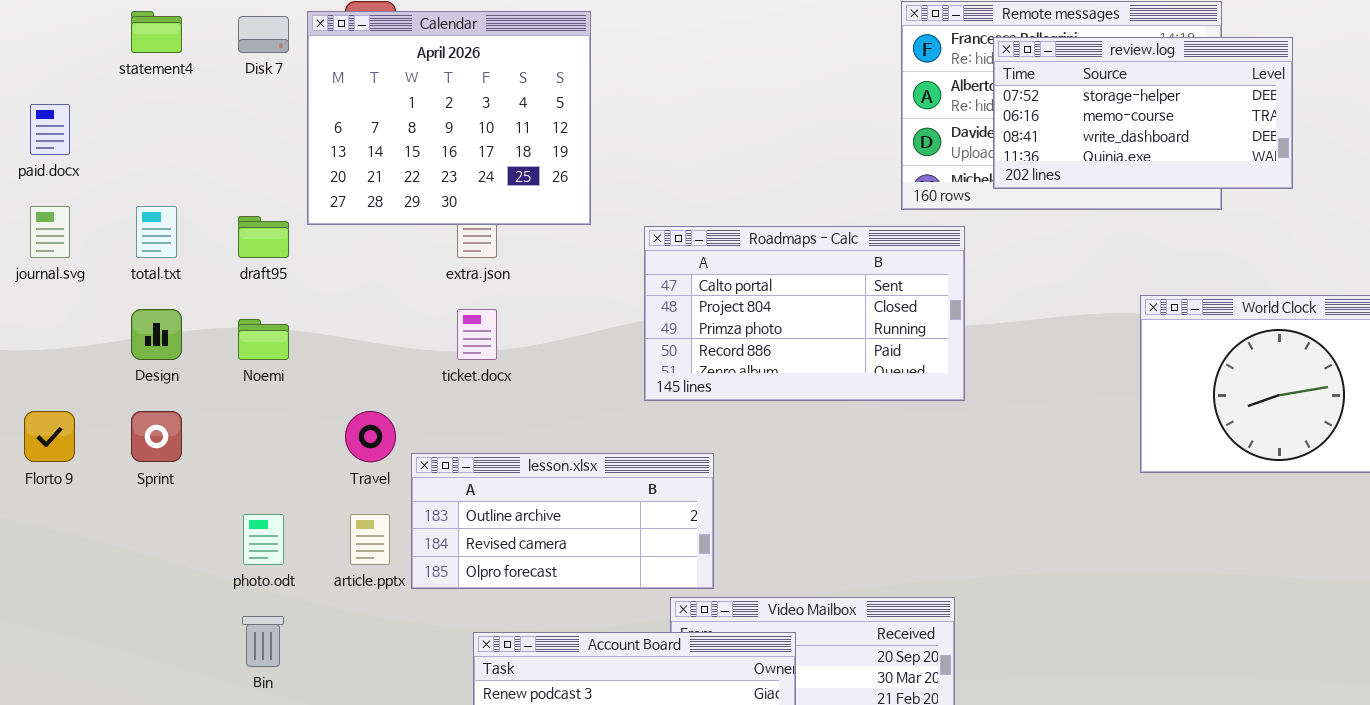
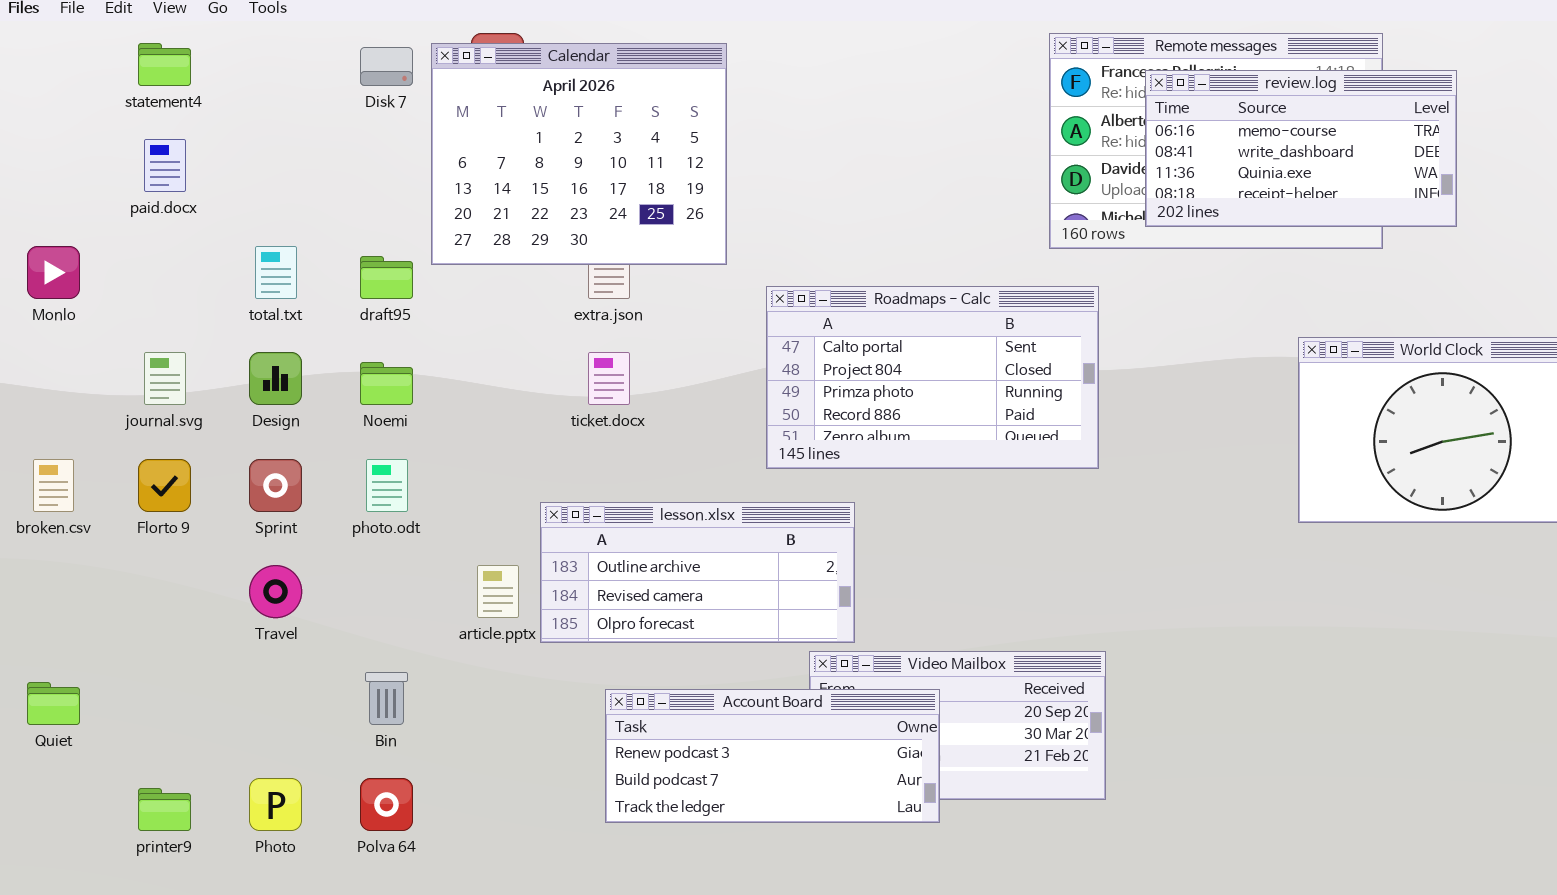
statement4: [131,11,182,53] -> [138,43,191,86], moved
review.log: [993,37,1293,189] -> [1145,70,1457,227], scrolled down 1 row
journal.svg: [30,206,70,258] -> [144,352,186,405], moved
Roadmaps - Calc: [644,226,965,401] -> [766,286,1099,469], moved
Travel: [345,411,396,462] -> [249,565,302,618], moved
photo.odt: [243,514,284,565] -> [366,459,408,512], moved

